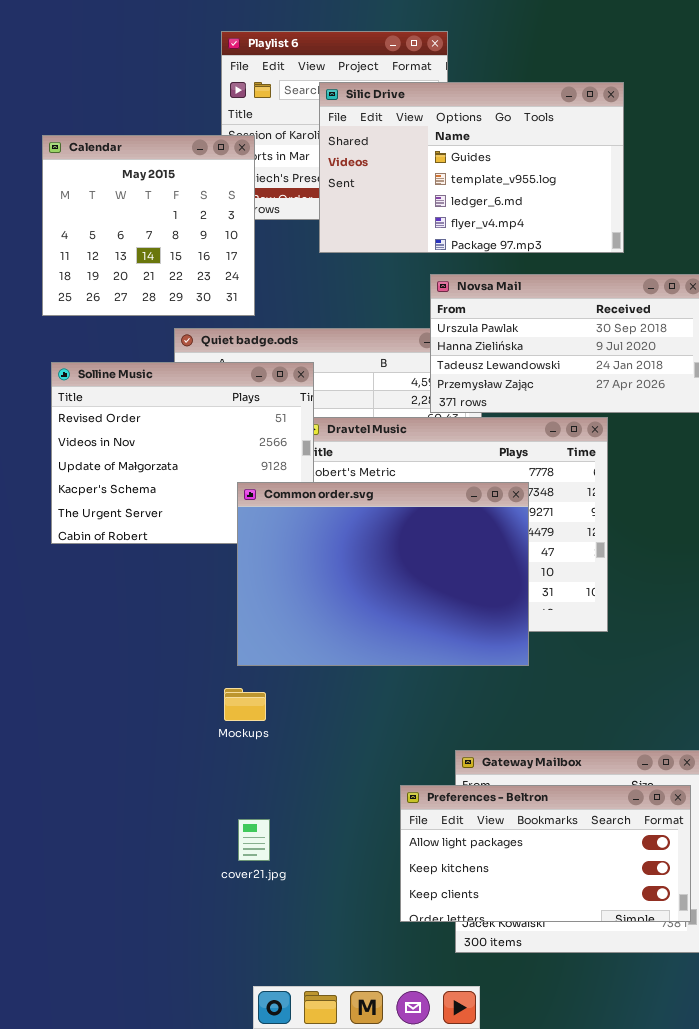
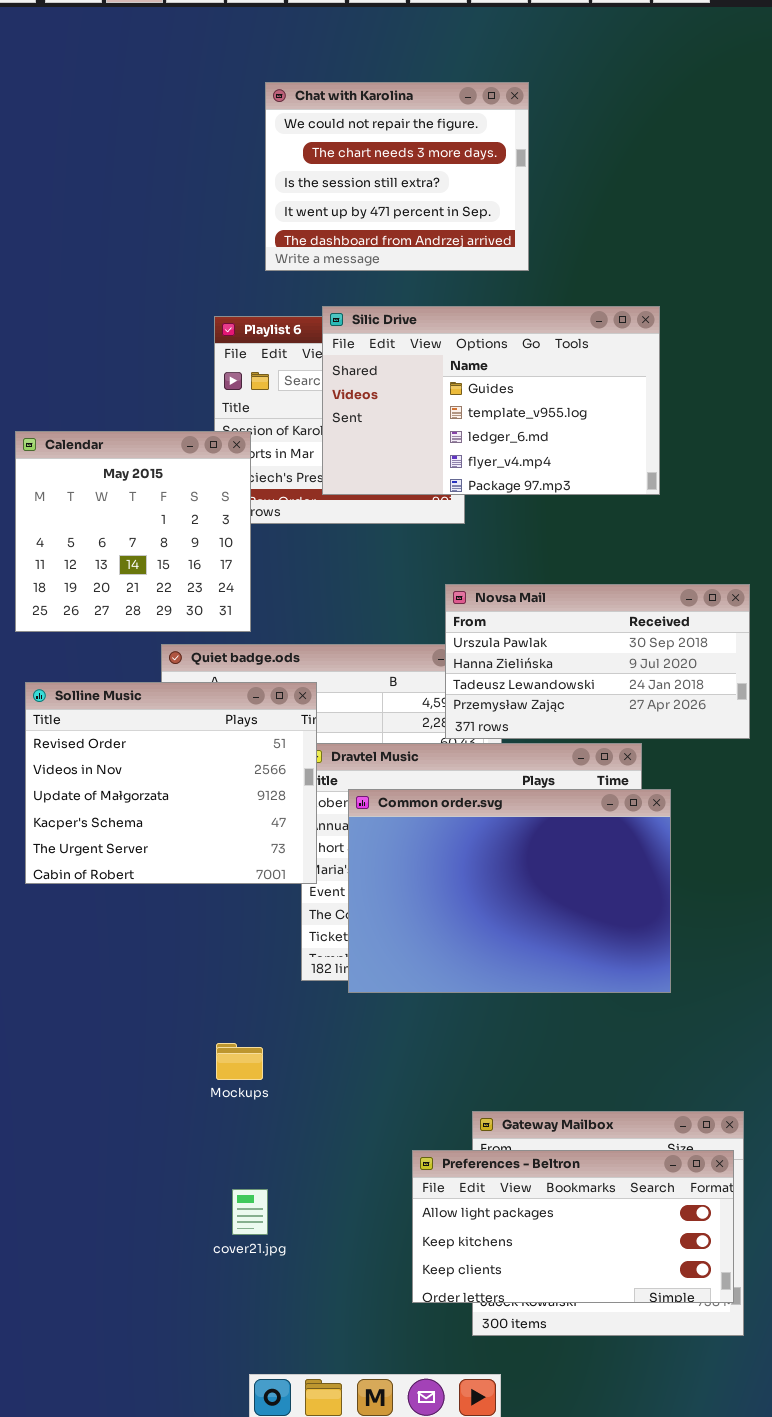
Silic Drive: [319,82,624,253] -> [322,306,660,495], moved
Common order.svg: [237,482,529,666] -> [348,789,671,993], moved

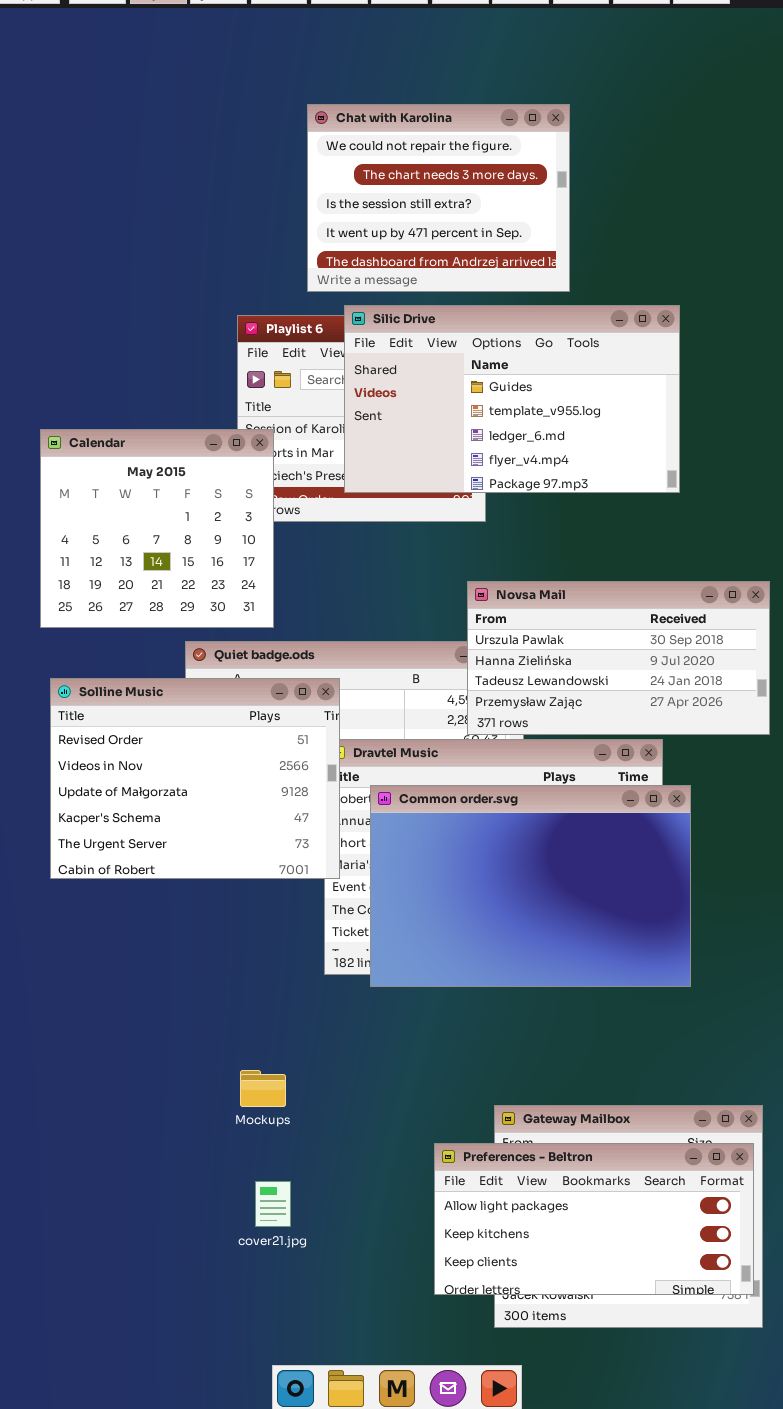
Chat with Karolina: [265,82,529,271] -> [307,104,570,292], moved
Mockups: [216,1043,263,1080] -> [240,1070,286,1107], moved

